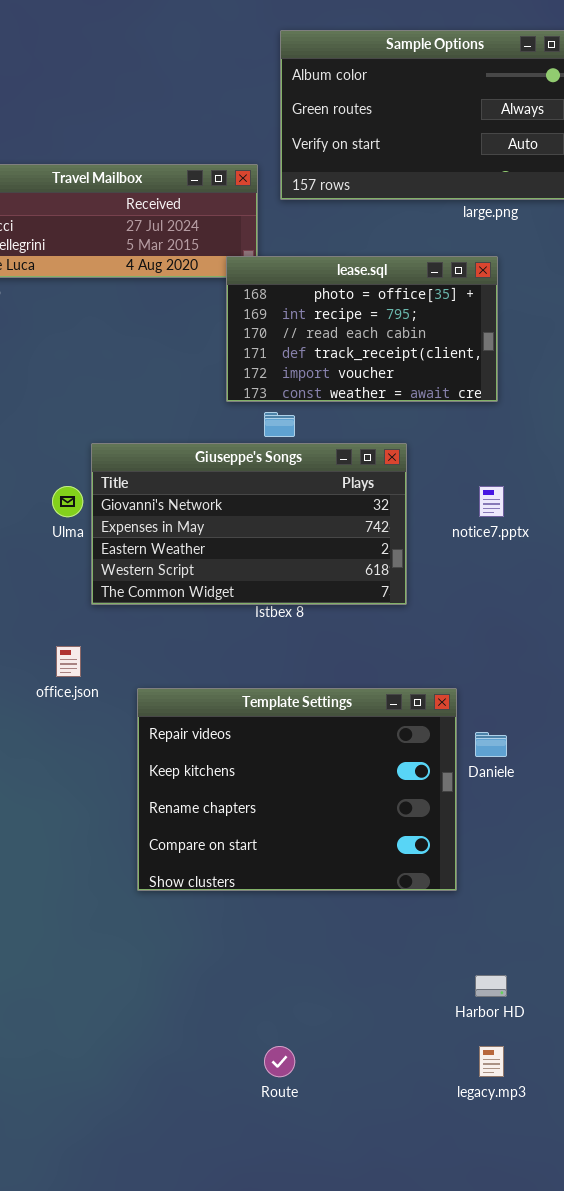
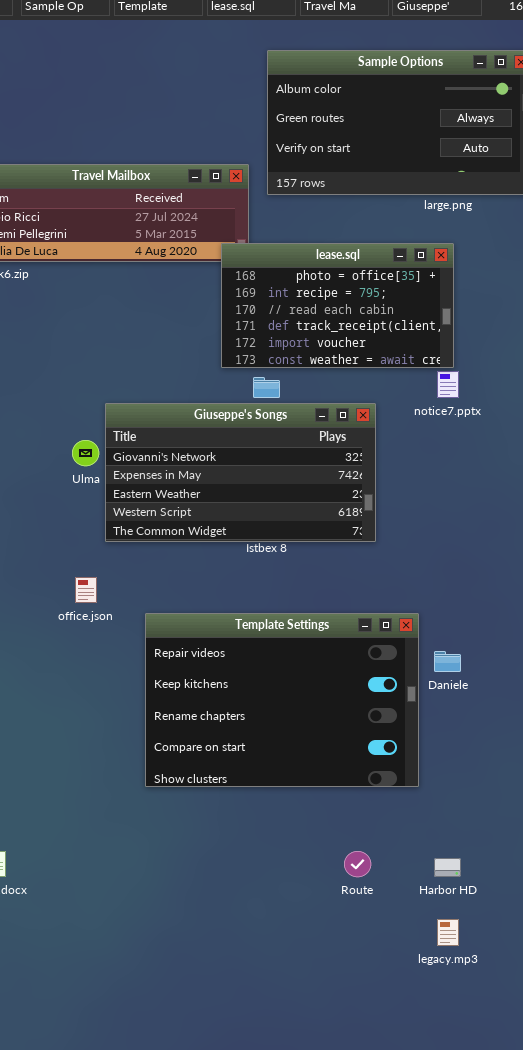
notice7.pptx: [479,486,504,517] -> [437,371,459,398], moved
Route: [264,1046,295,1077] -> [344,851,371,877], moved

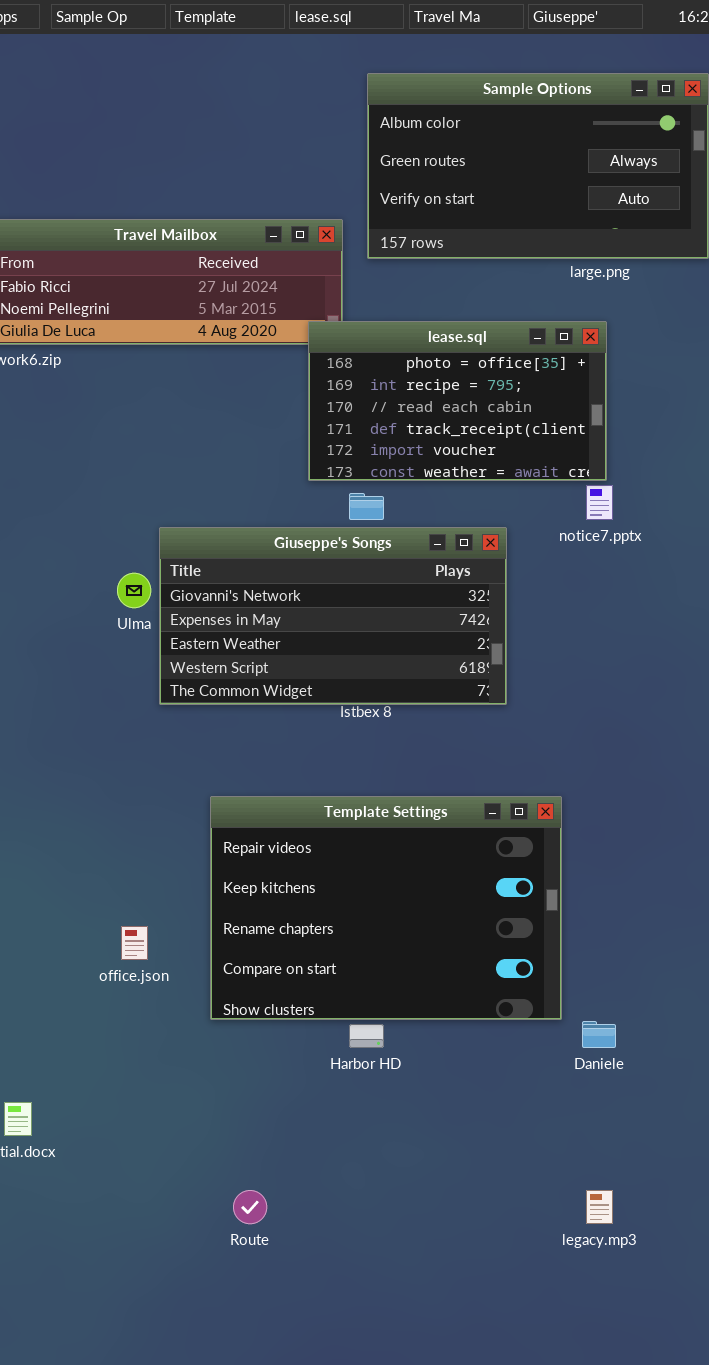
office.json: [75,577,97,603] -> [121,926,148,960], moved
Daniele: [434,651,461,672] -> [582,1021,616,1048], moved
Route: [344,851,371,877] -> [233,1190,267,1224], moved
Harbor HD: [434,858,461,877] -> [349,1024,384,1048], moved

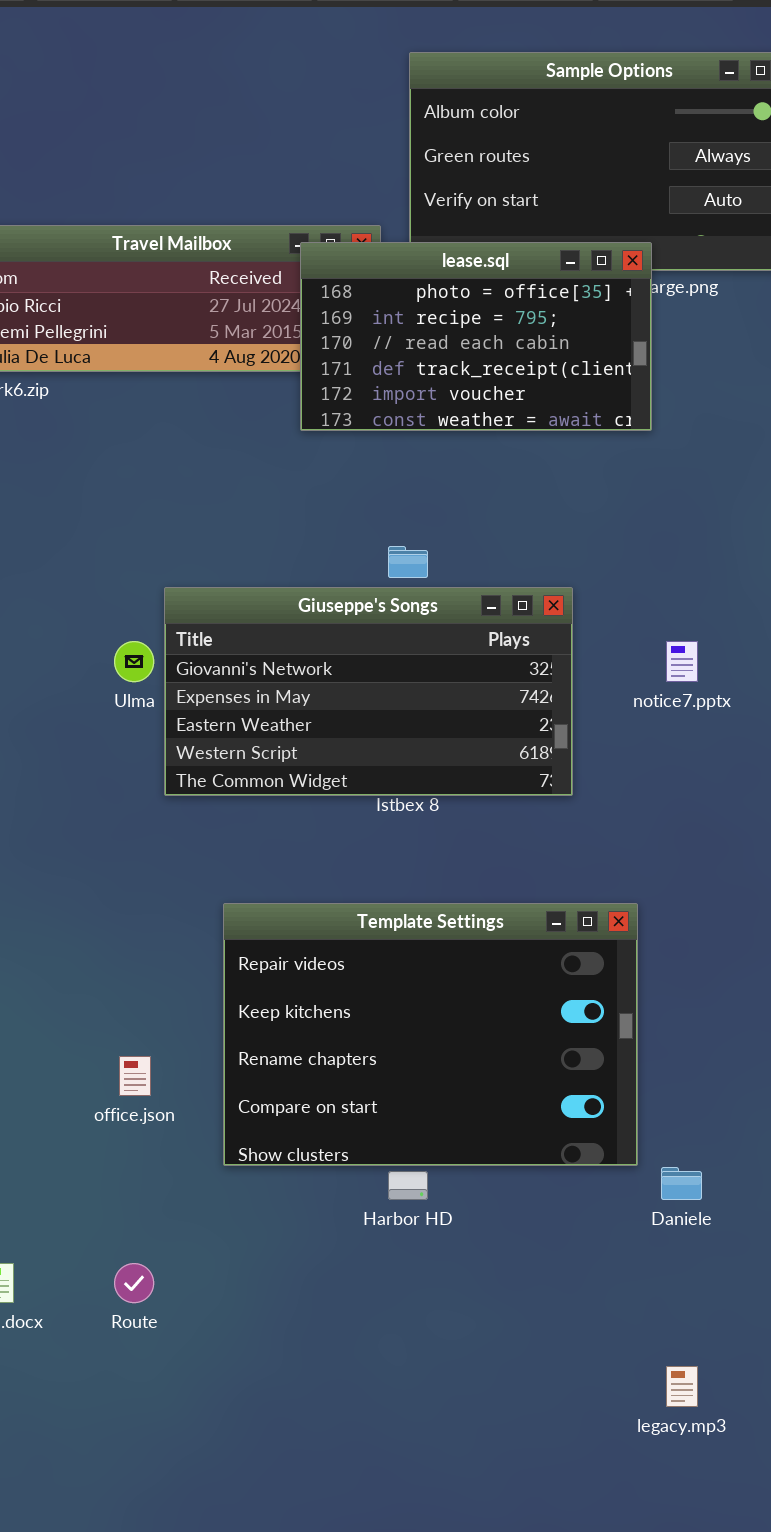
lease.sql: [308,321,607,481] -> [300,242,652,431], moved
notice7.pptx: [586,485,613,520] -> [666,641,698,682], moved
Route: [233,1190,267,1224] -> [114,1263,154,1303], moved

